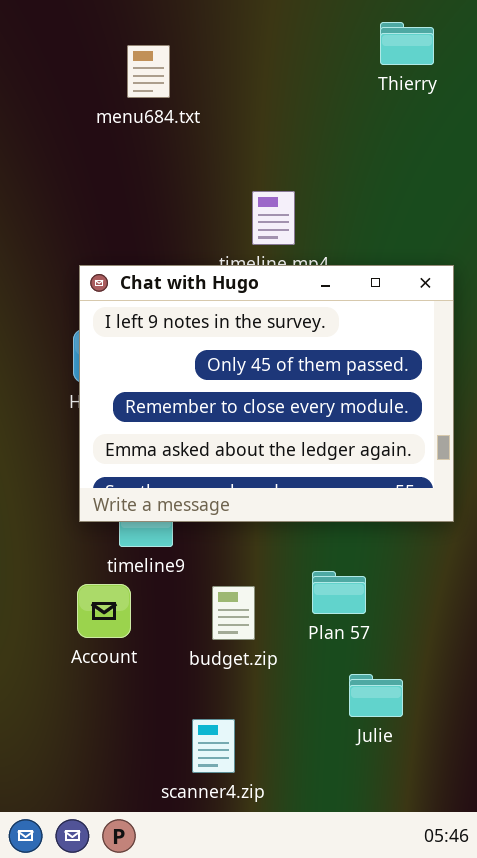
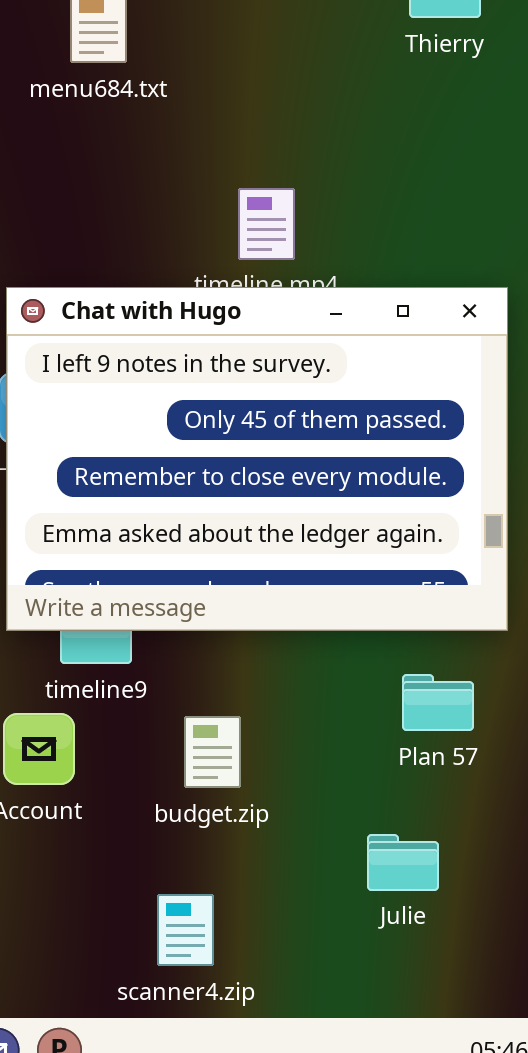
Plan 57: [312,571,366,614] -> [402,674,474,731], moved

